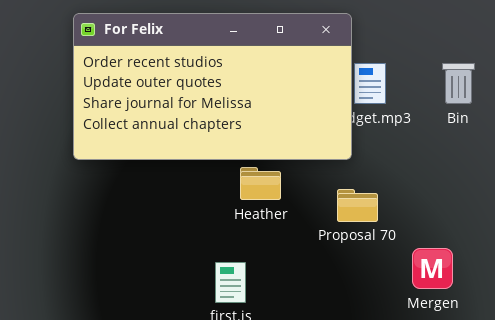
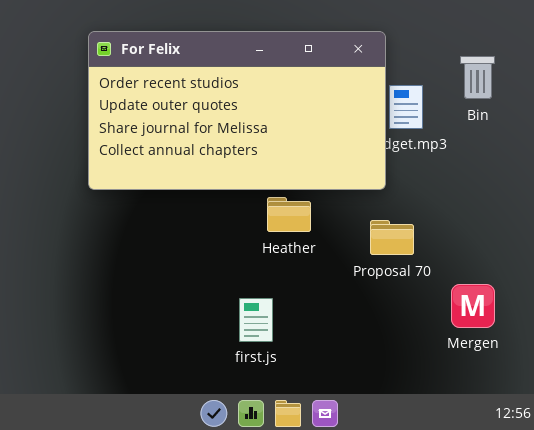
Bin: [442,63,475,104] -> [460,56,495,99], moved

